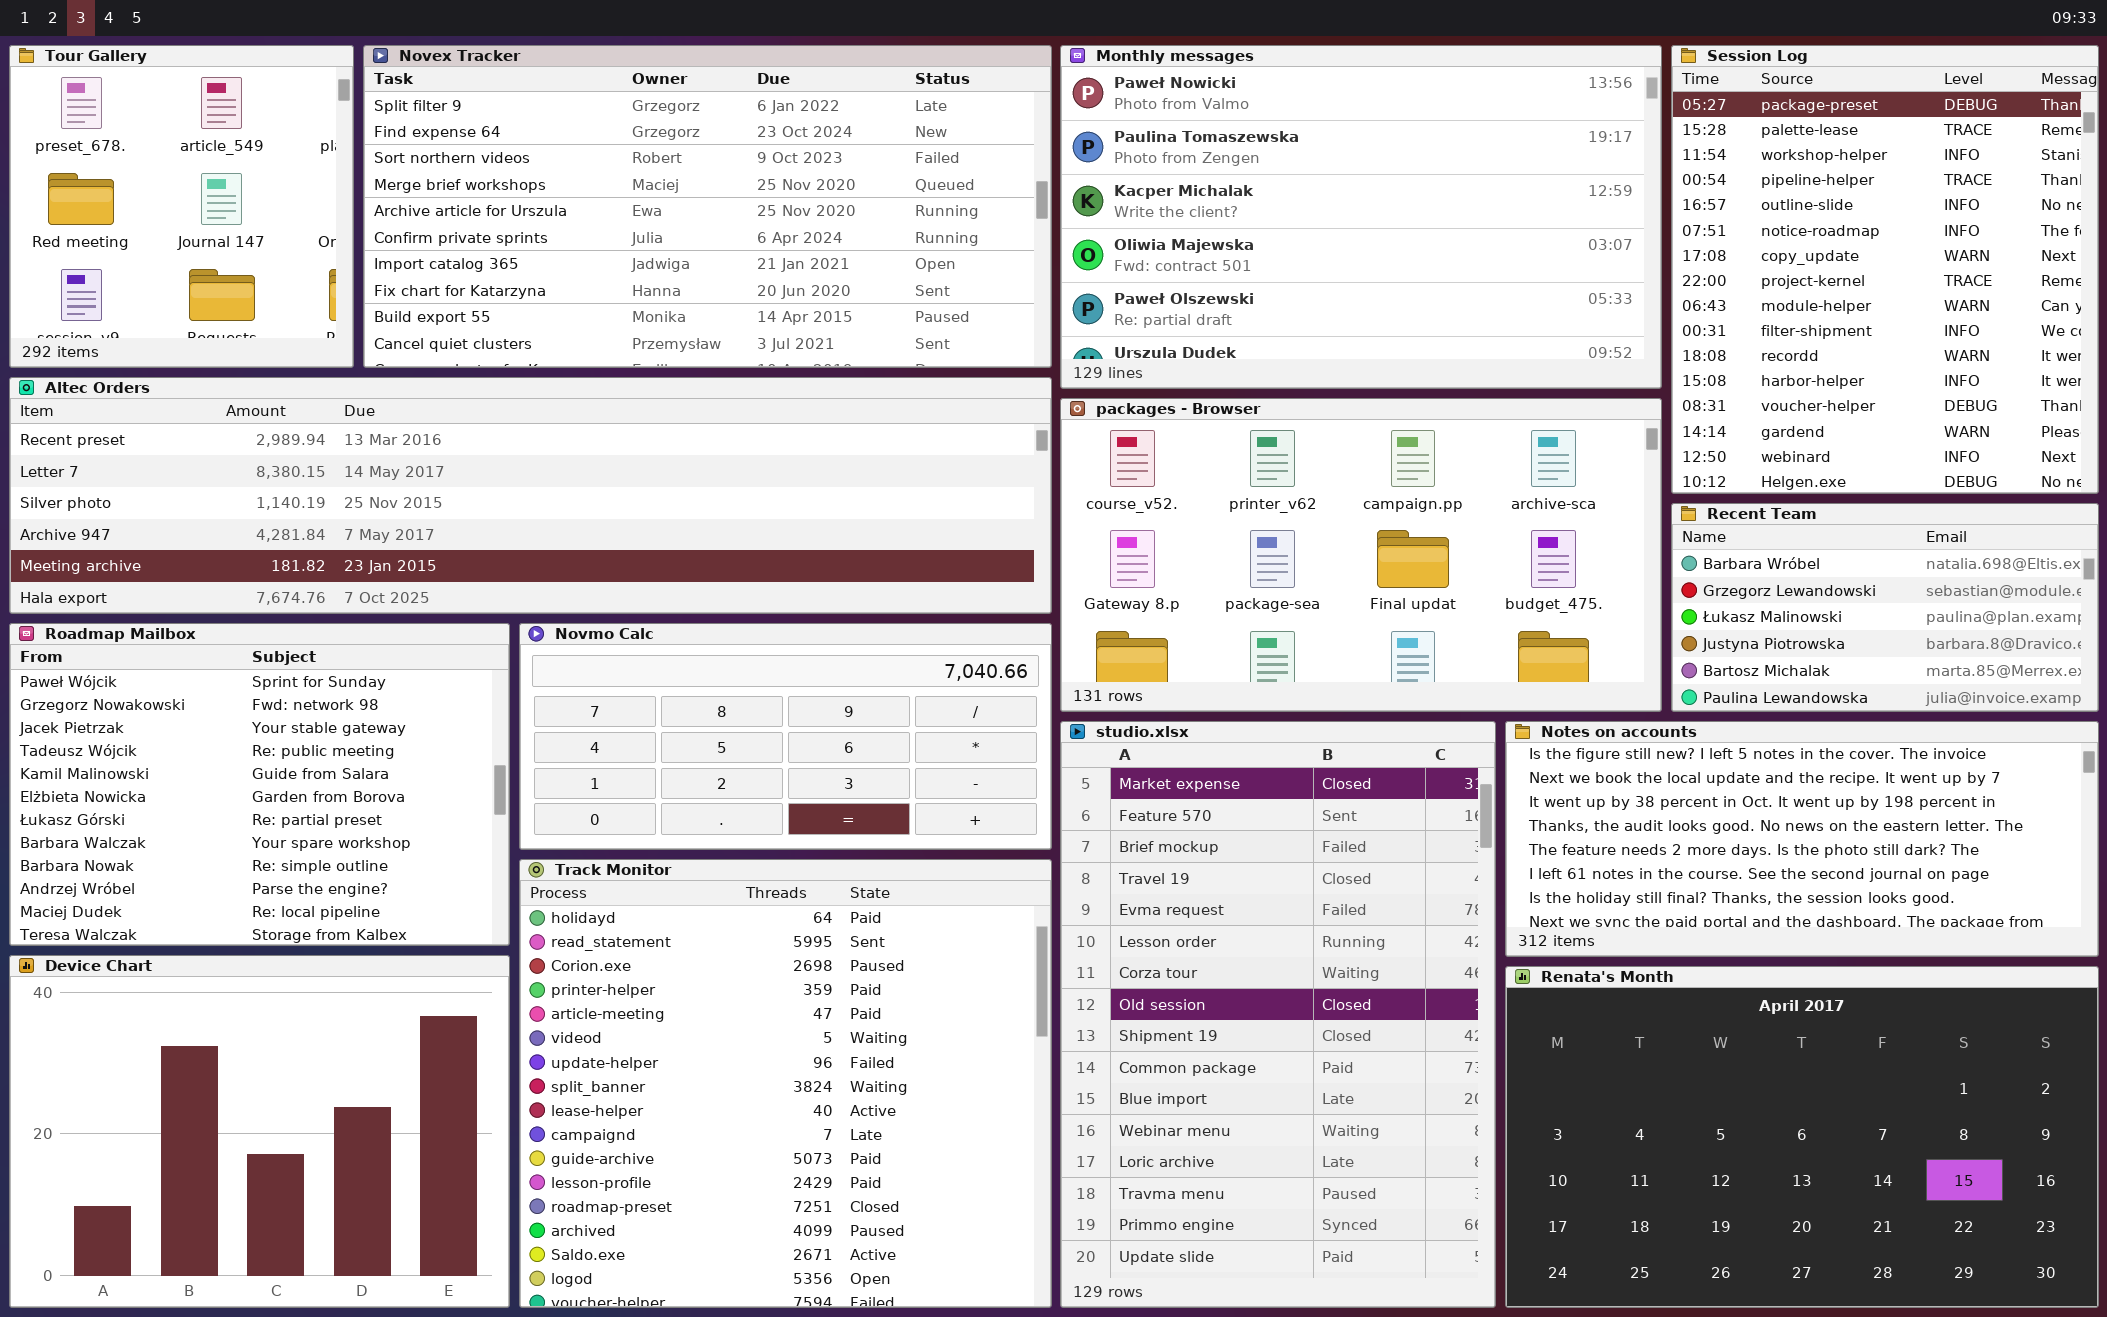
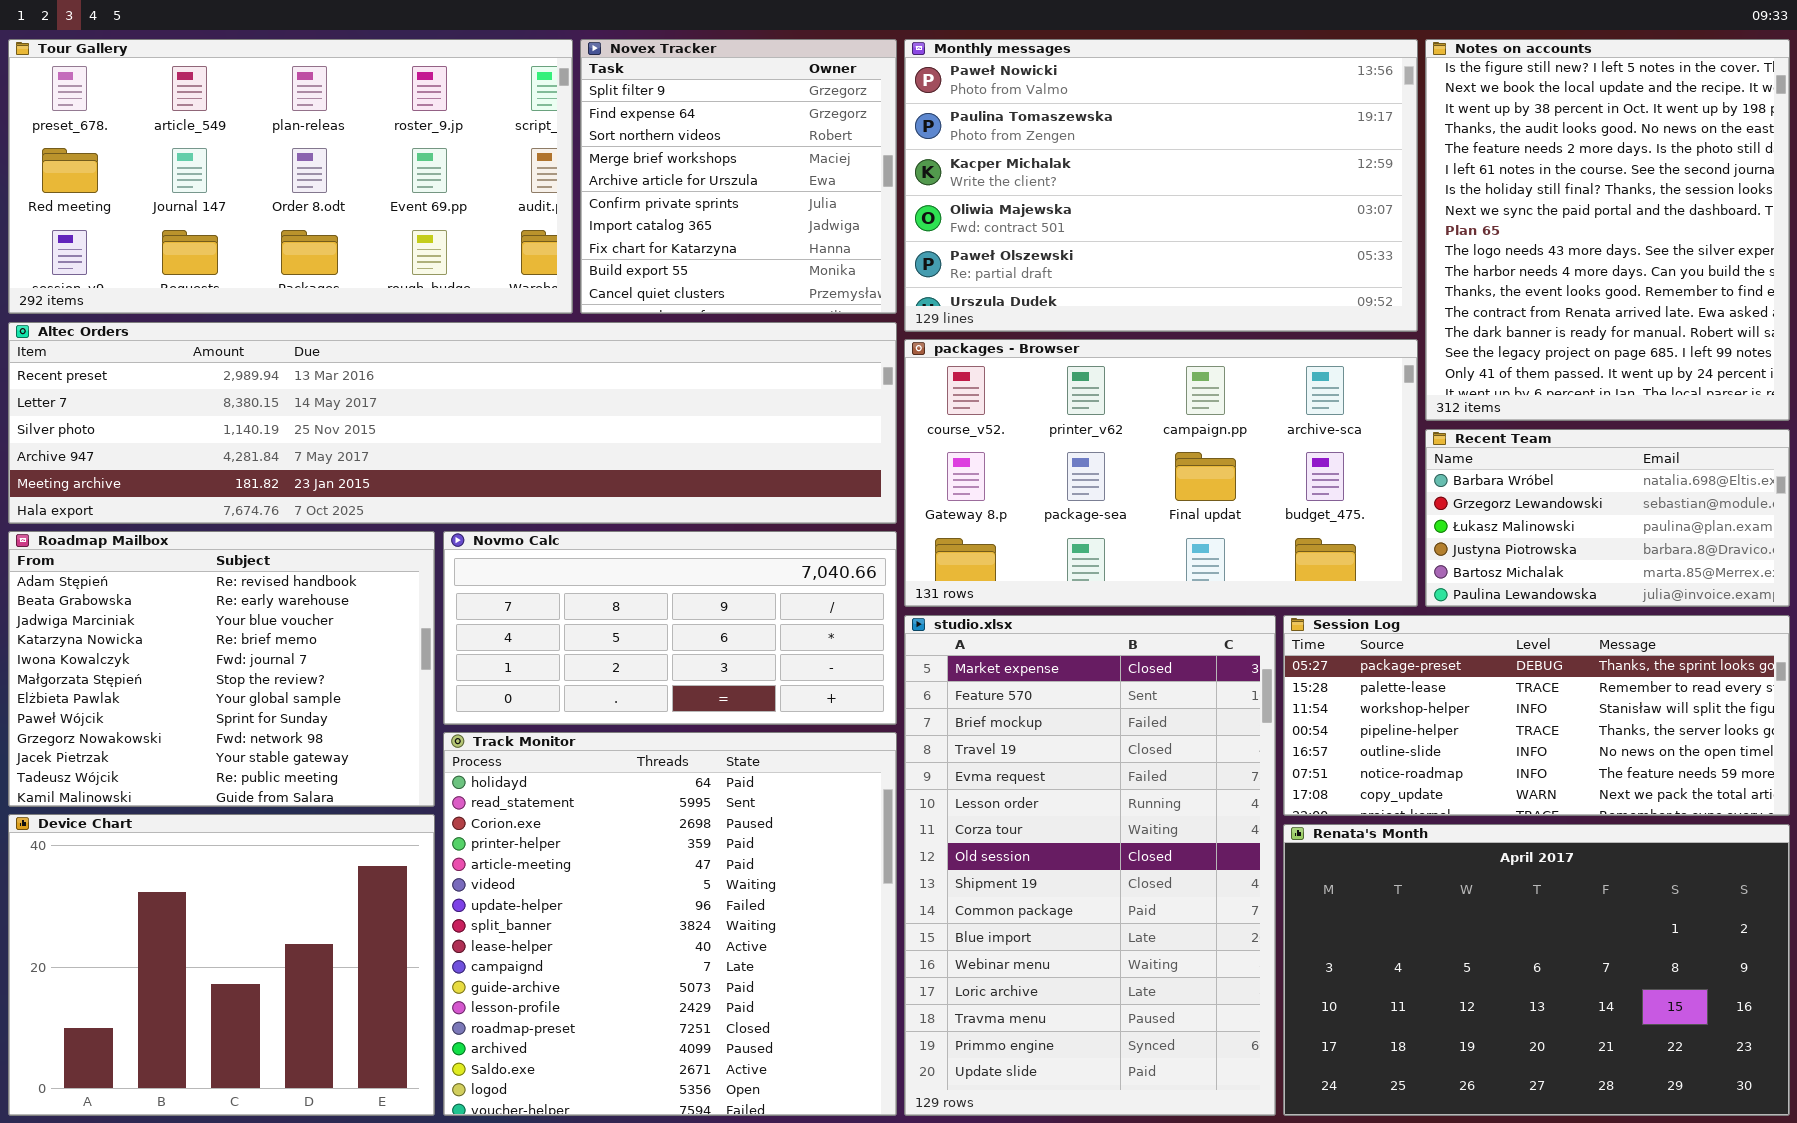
Tour Gallery: [9,45,354,368] -> [8,39,573,314], resized
Novex Tracker: [363,45,1052,368] -> [580,39,897,314], resized
Session Log: [1671,45,2099,494] -> [1283,615,1790,816], moved, resized
Roadmap Mailbox: [9,623,510,946] -> [8,531,435,807], scrolled up 7 rows
Notes on accounts: [1505,721,2099,957] -> [1425,39,1790,421], moved, resized

